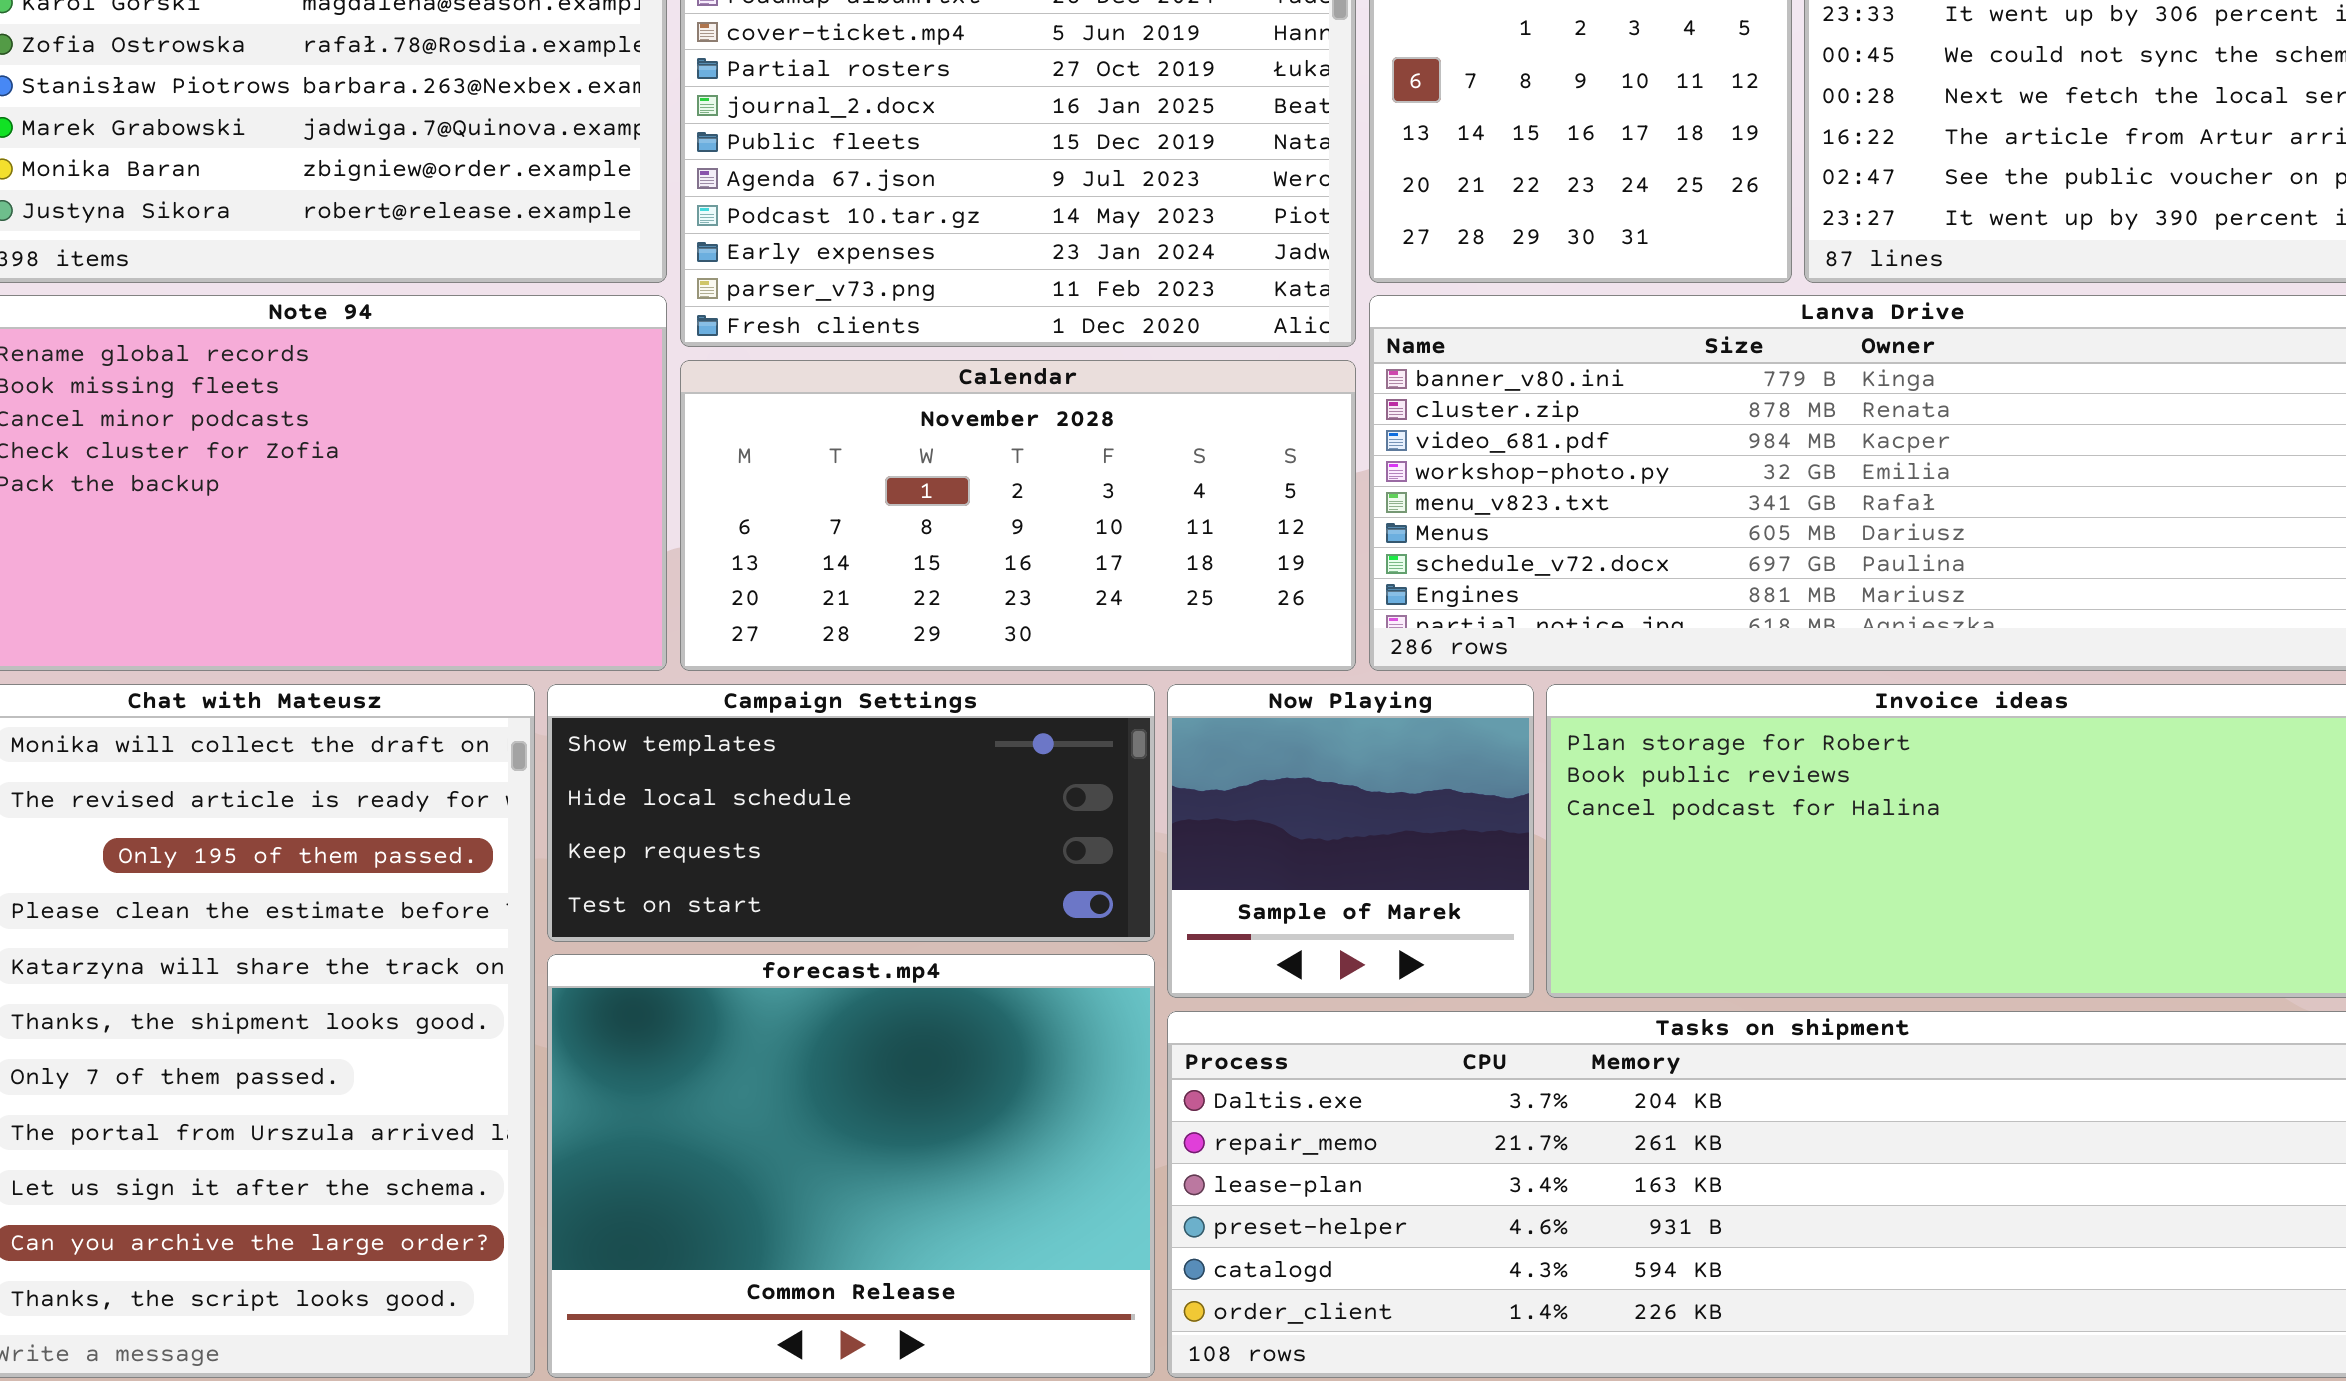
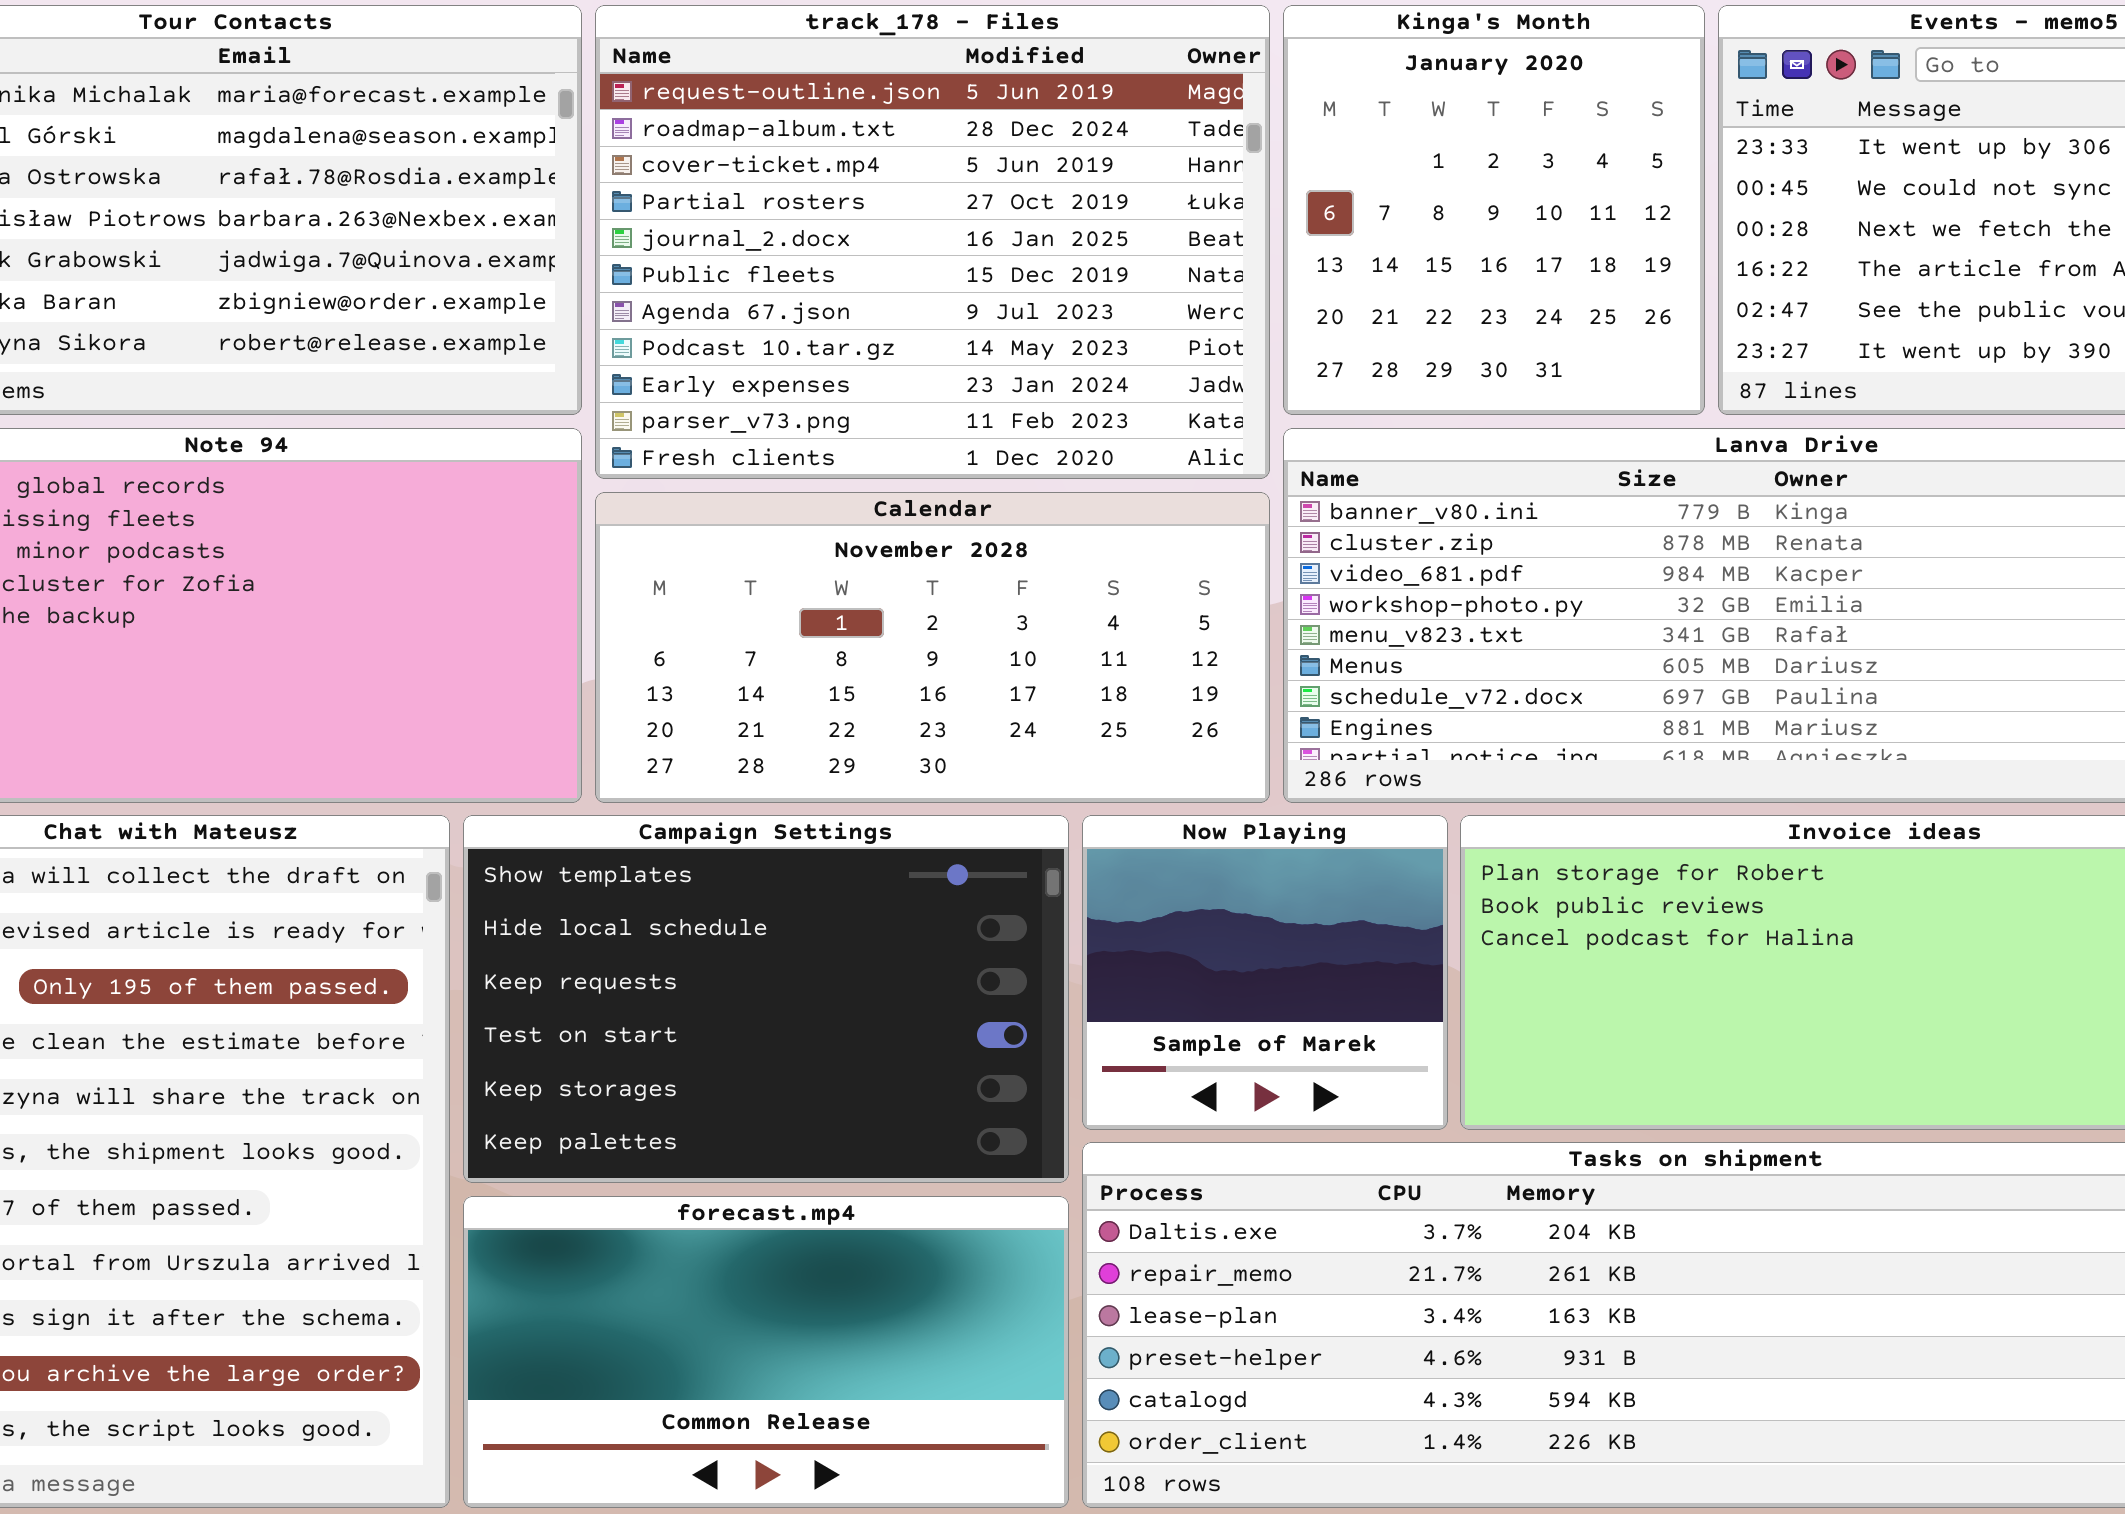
Campaign Settings: [547,684,1155,942] -> [463,815,1069,1183], resized
forecast.mp4: [547,954,1155,1378] -> [463,1196,1069,1508], resized

